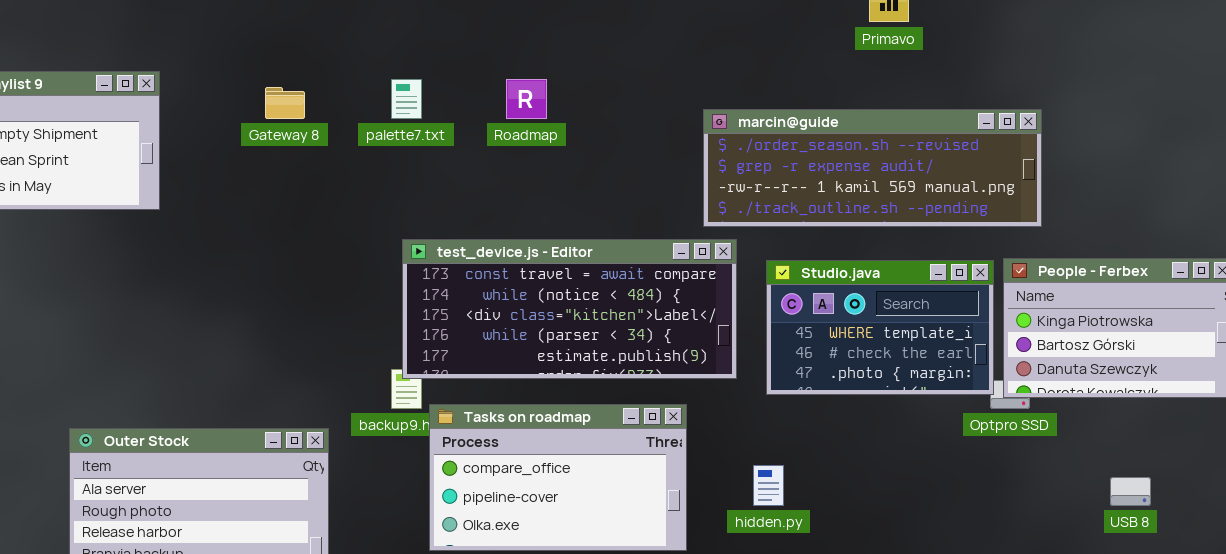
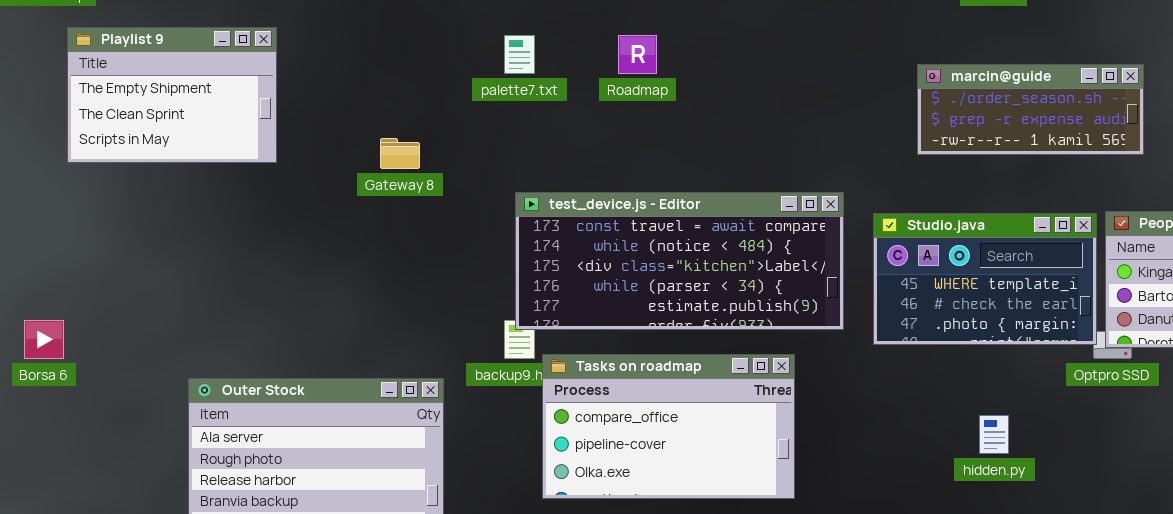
Gateway 8: [265,87,305,119] -> [380,138,420,169], moved
marcin@guide: [703,109,1042,227] -> [917,64,1144,155], resized
hidden.py: [753,465,784,506] -> [979,415,1009,454], moved

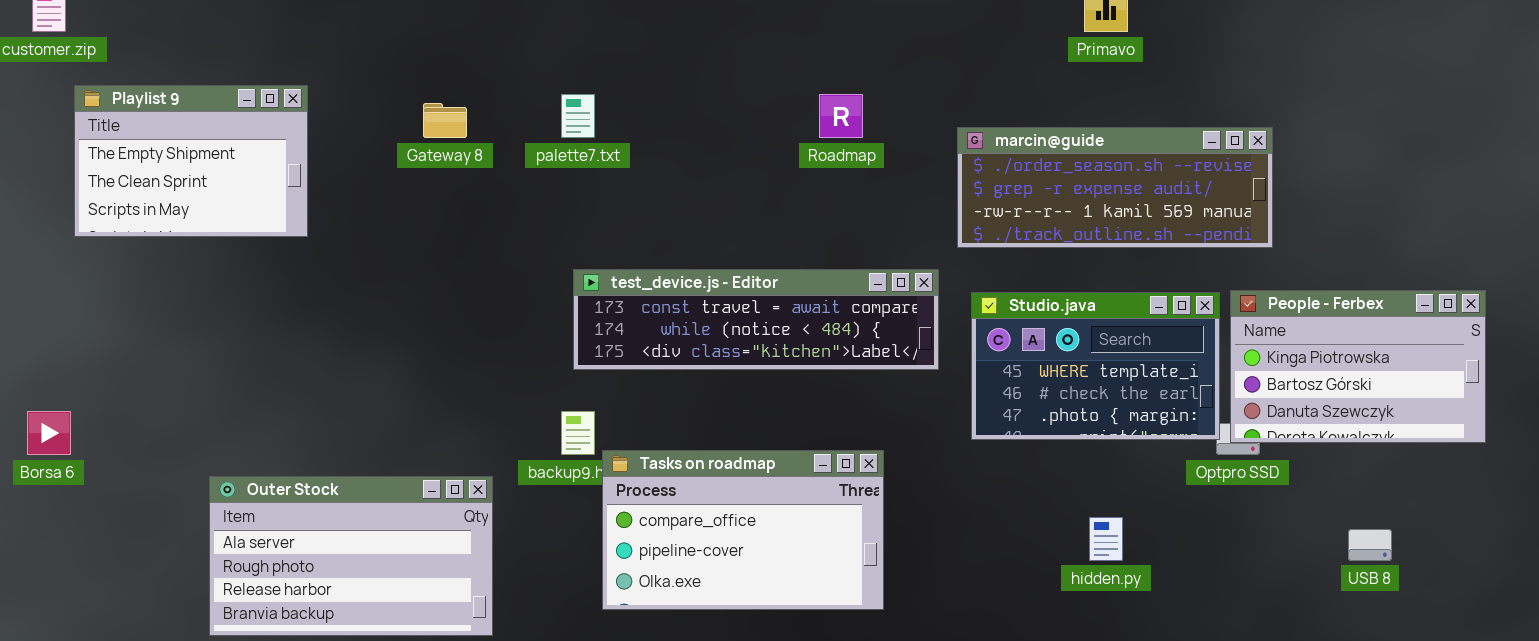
Roadmap: [618,35,657,74] -> [819,94,863,138], moved
marcin@guide: [917,64,1144,155] -> [957,127,1273,248], resized
Gateway 8: [380,138,420,169] -> [423,103,467,138], moved
test_device.js - Editor: [515,192,844,330] -> [573,269,939,370], resized

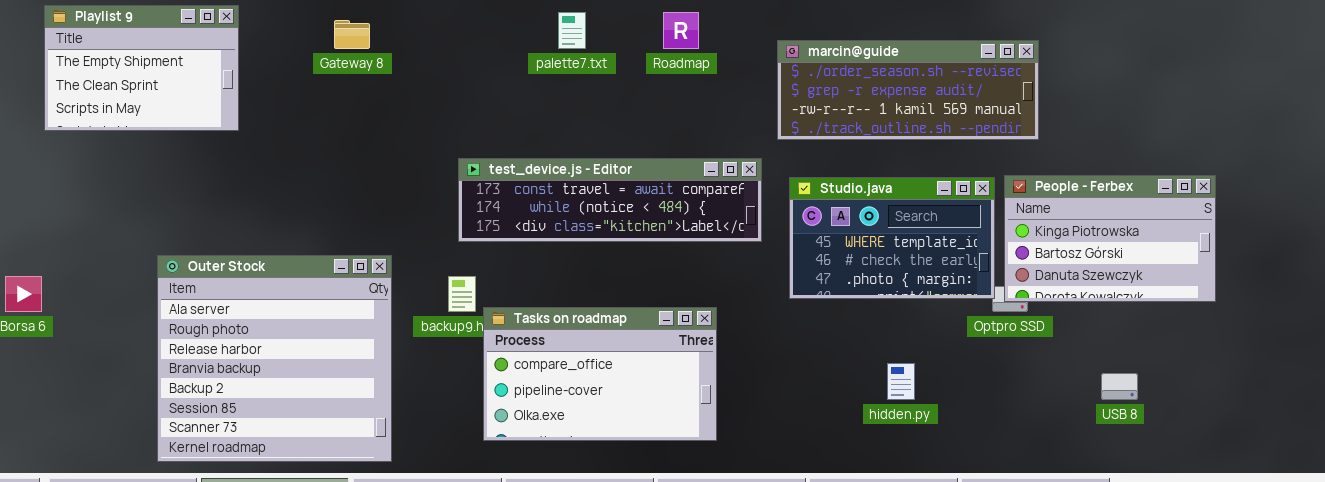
palette7.txt: [561,94,595,138] -> [558,12,586,49], moved
Outer Stock: [209,476,493,636] -> [157,255,392,462], resized

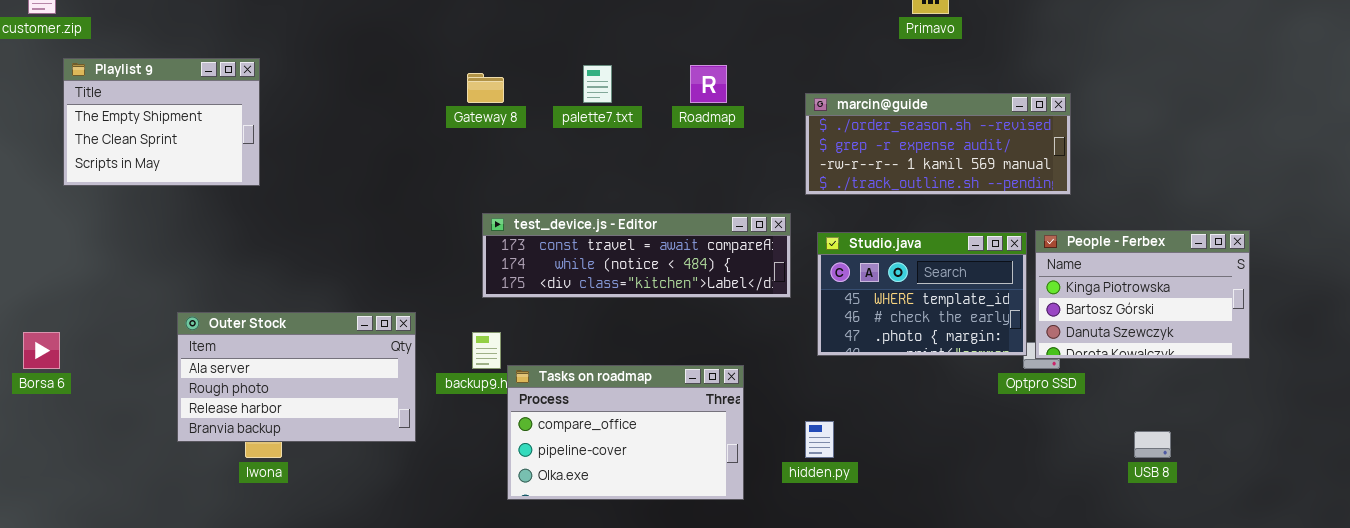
Gateway 8: [334,20,370,49] -> [467,73,504,103], moved
Outer Stock: [157,255,392,462] -> [177,312,416,442], resized
hidden.py: [887,363,915,400] -> [805,421,834,458], moved

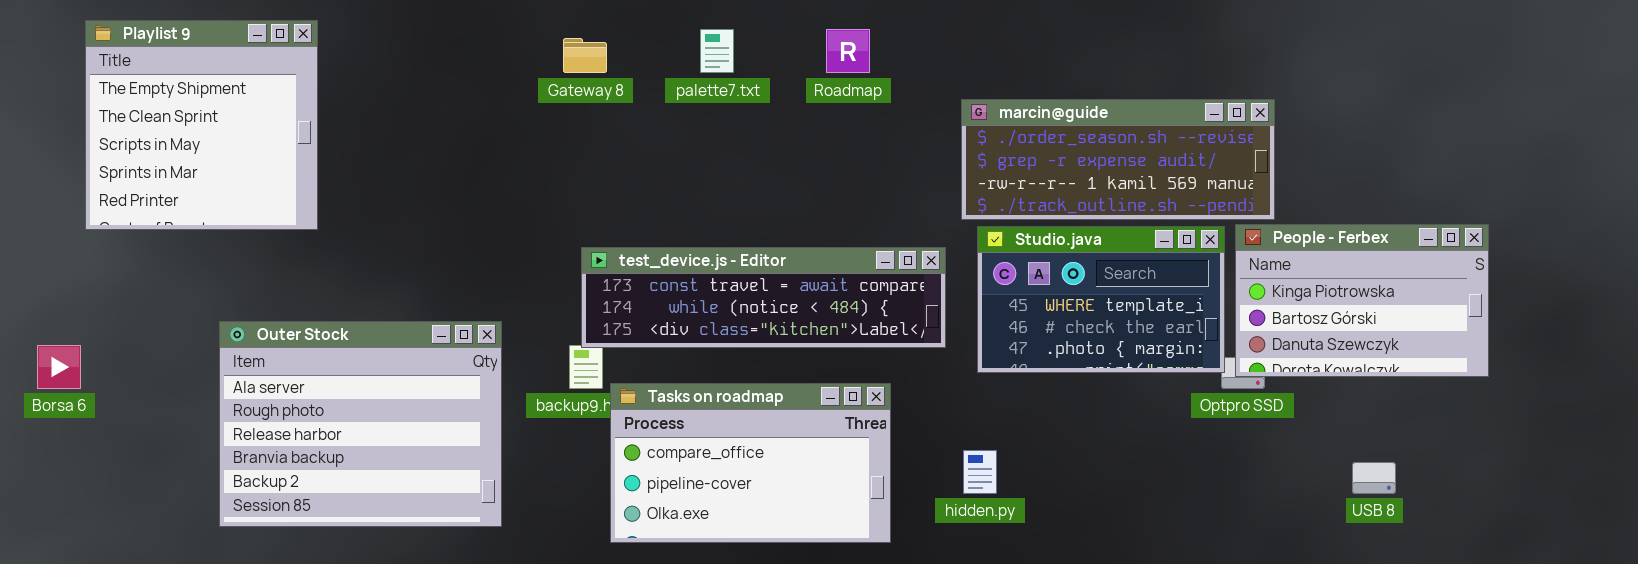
Playlist 9: [63,58,260,186] -> [85,20,318,230], resized
marcin@guide: [805,93,1071,195] -> [961,99,1275,220], moved
test_device.js - Editor: [482,213,791,298] -> [581,247,946,348], moved
Outer Stock: [177,312,416,442] -> [219,321,502,527], resized

